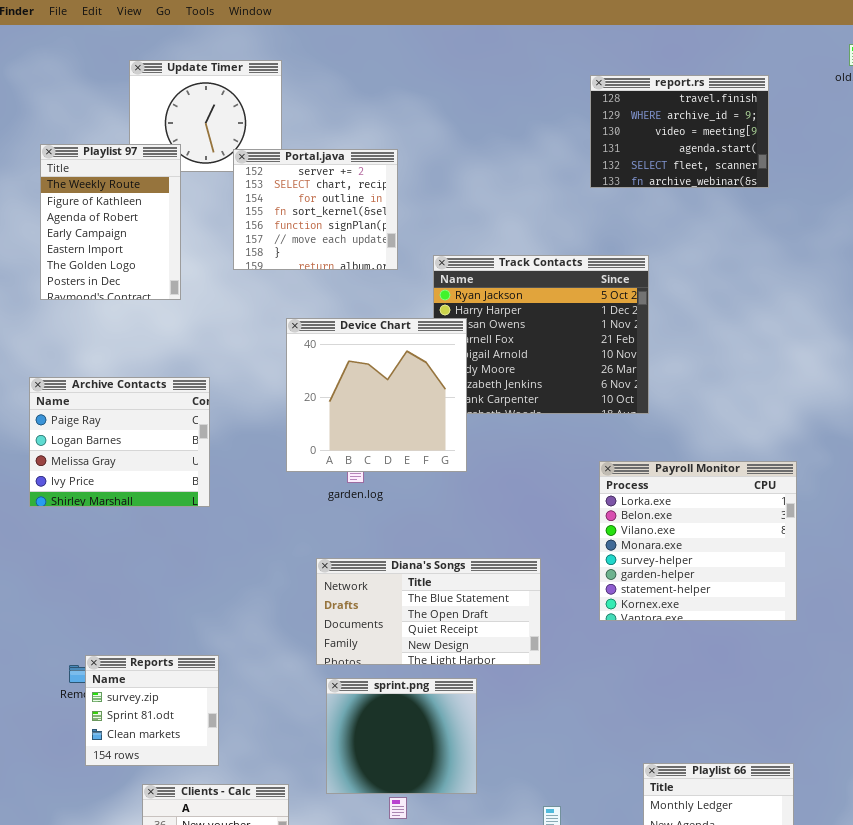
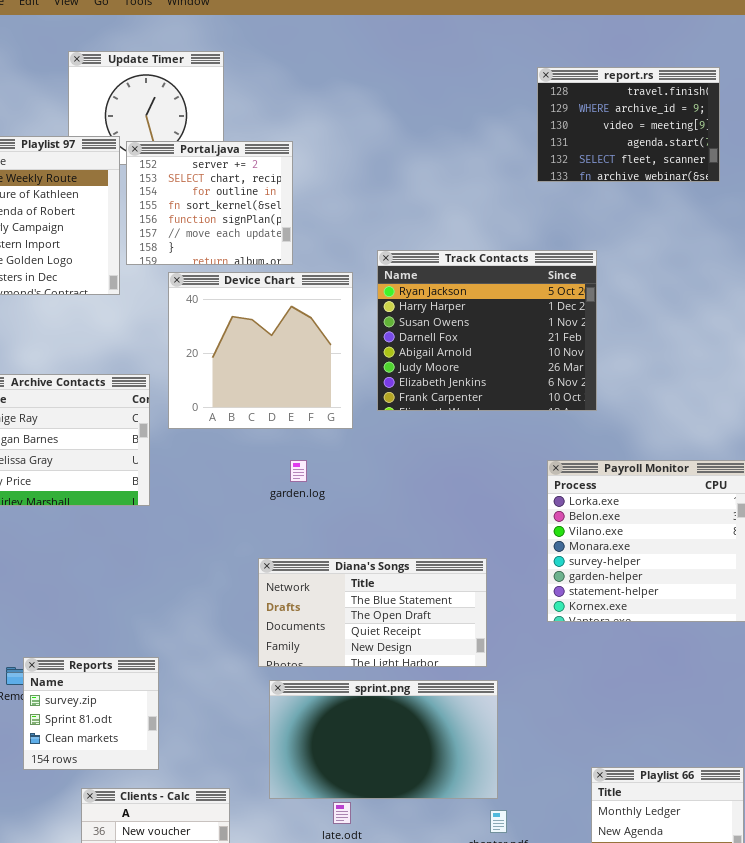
Portal.java: [233,149,398,270] -> [126,141,293,265], moved
Device Chart: [286,318,467,472] -> [168,272,353,429], moved
sprint.png: [326,678,477,794] -> [269,680,498,799], resized

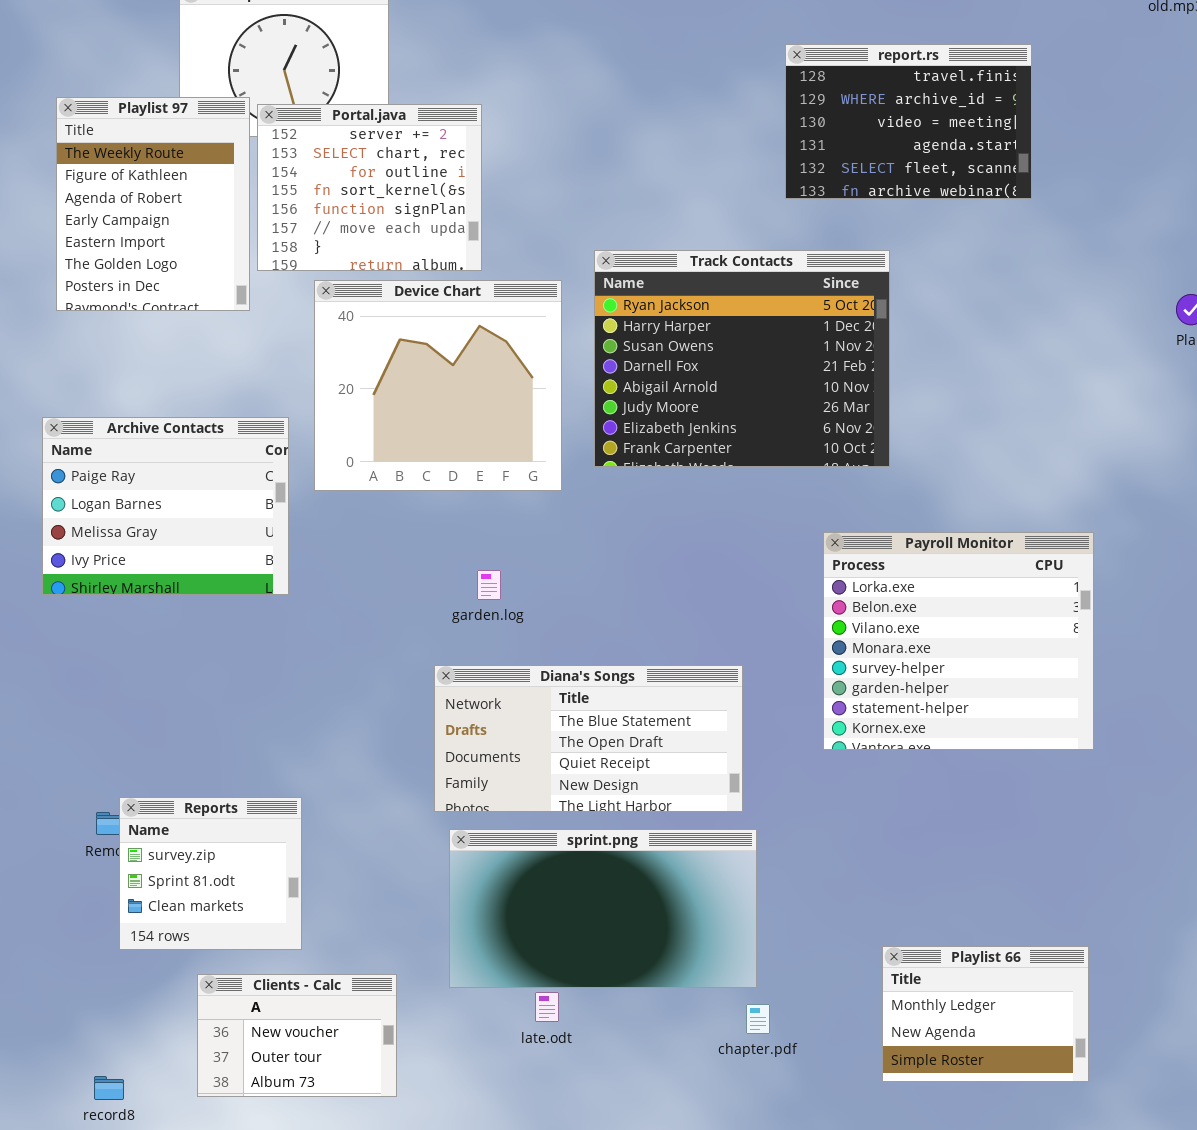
report.rs: [537,67,720,182] -> [785,44,1032,199], moved
garden.log: [290,460,307,482] -> [477,570,501,600], moved

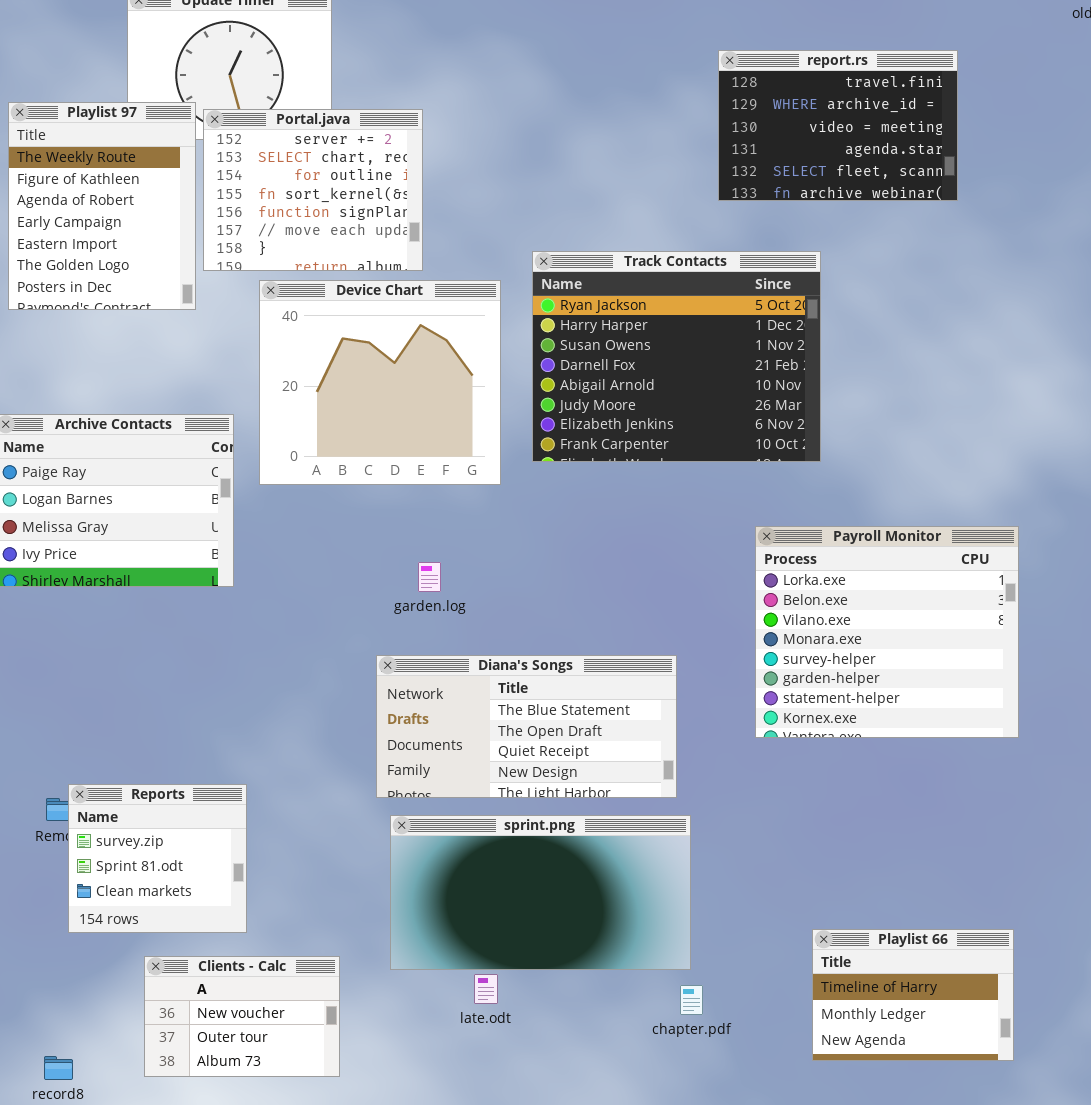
Playlist 66: [882,946,1089,1082] -> [812,929,1014,1061], scrolled up 1 row

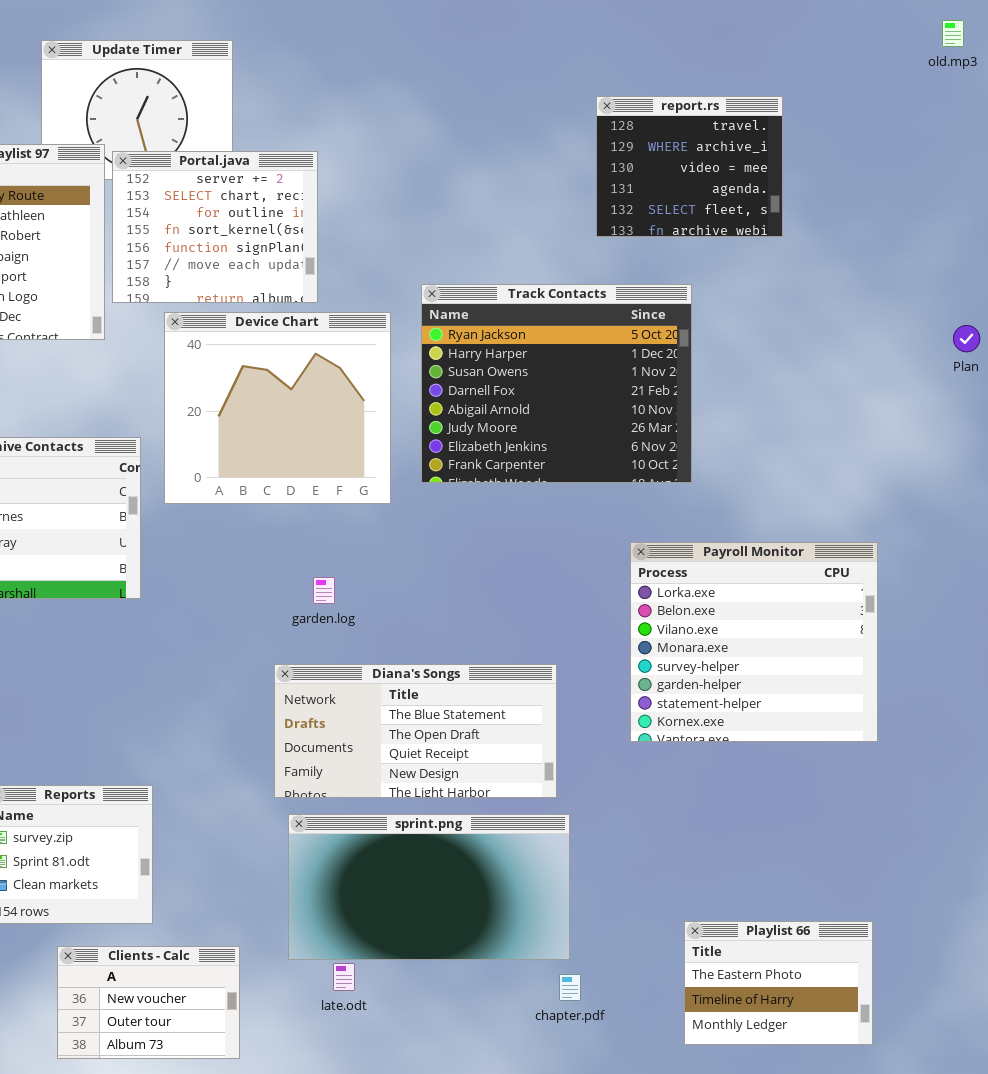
report.rs: [718,50,958,201] -> [596,96,783,237], resized
Playlist 66: [812,929,1014,1061] -> [684,921,873,1045], scrolled up 1 row
late.odt: [474,974,498,1004] -> [333,963,355,991], moved

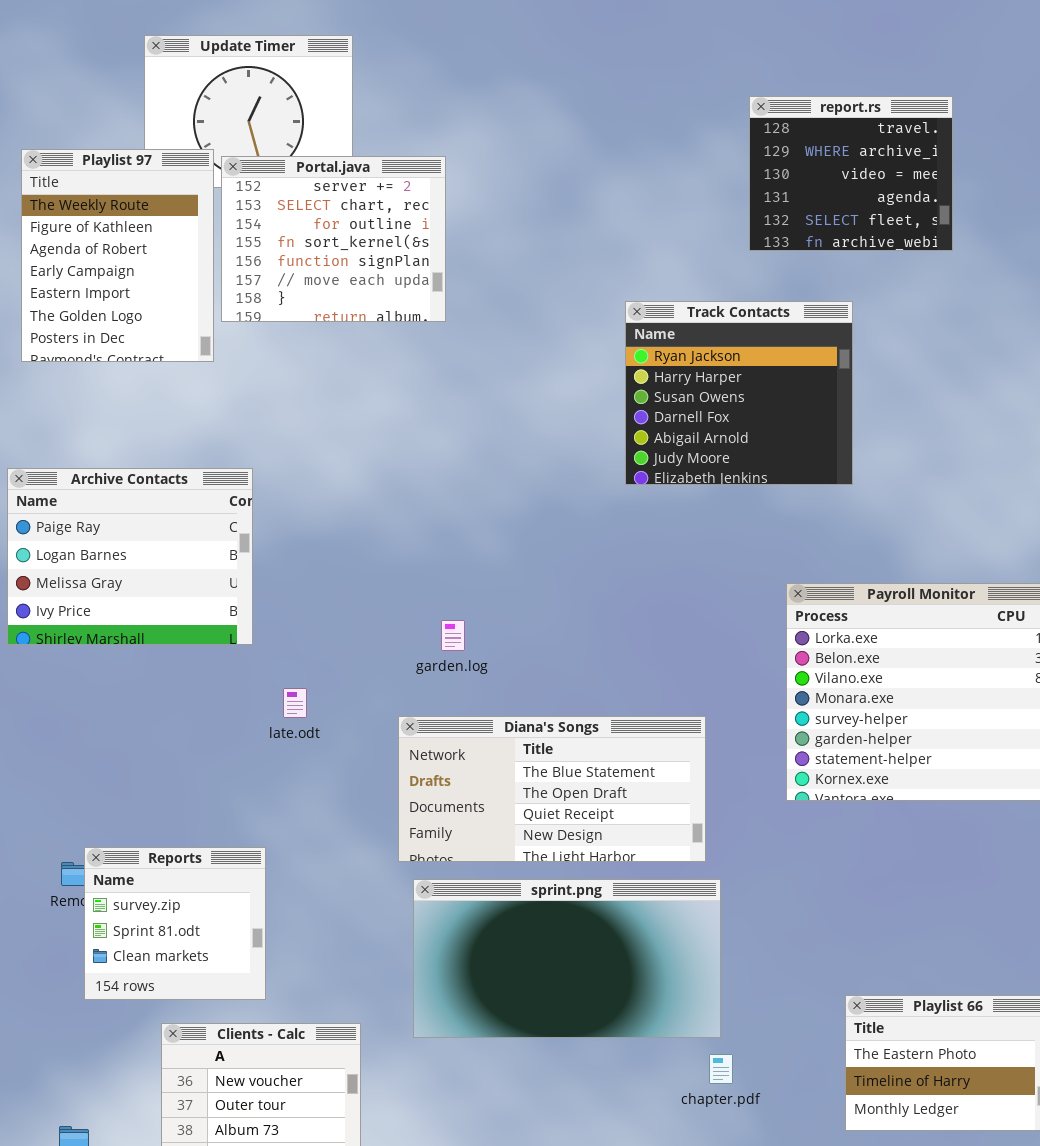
Track Contacts: [421,284,692,483] -> [625,301,853,485], resized
Device Chart: [164,312,391,504] -> none, closed
late.odt: [333,963,355,991] -> [283,688,307,718], moved

